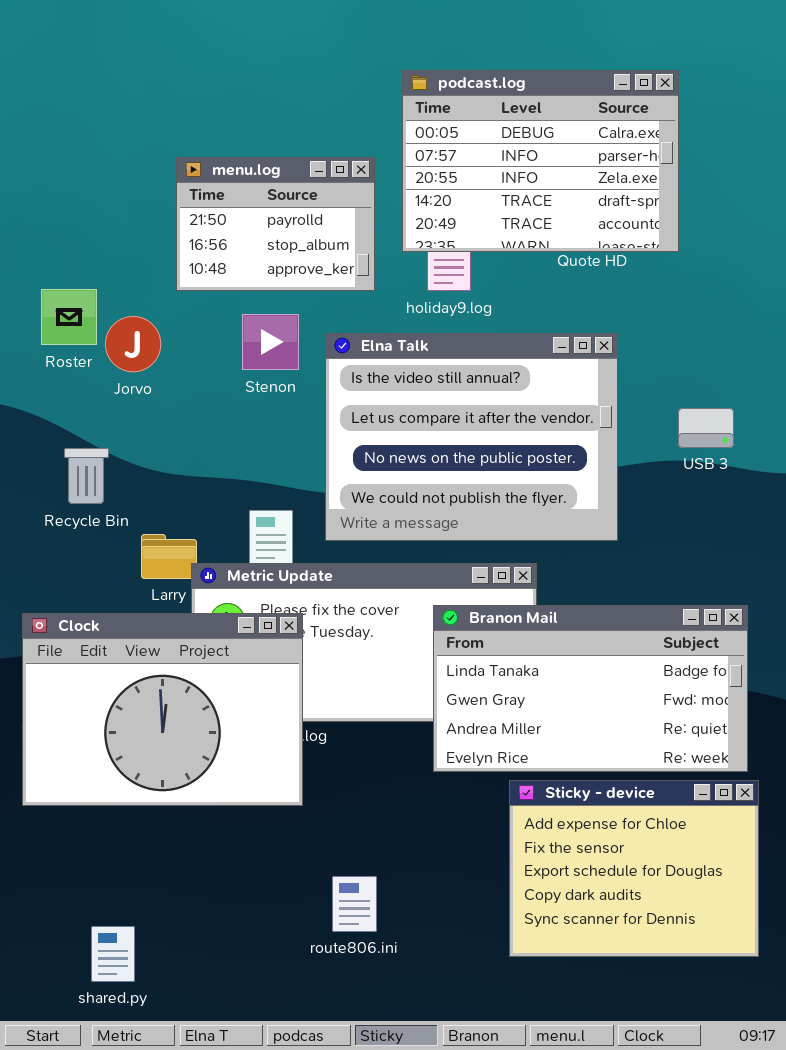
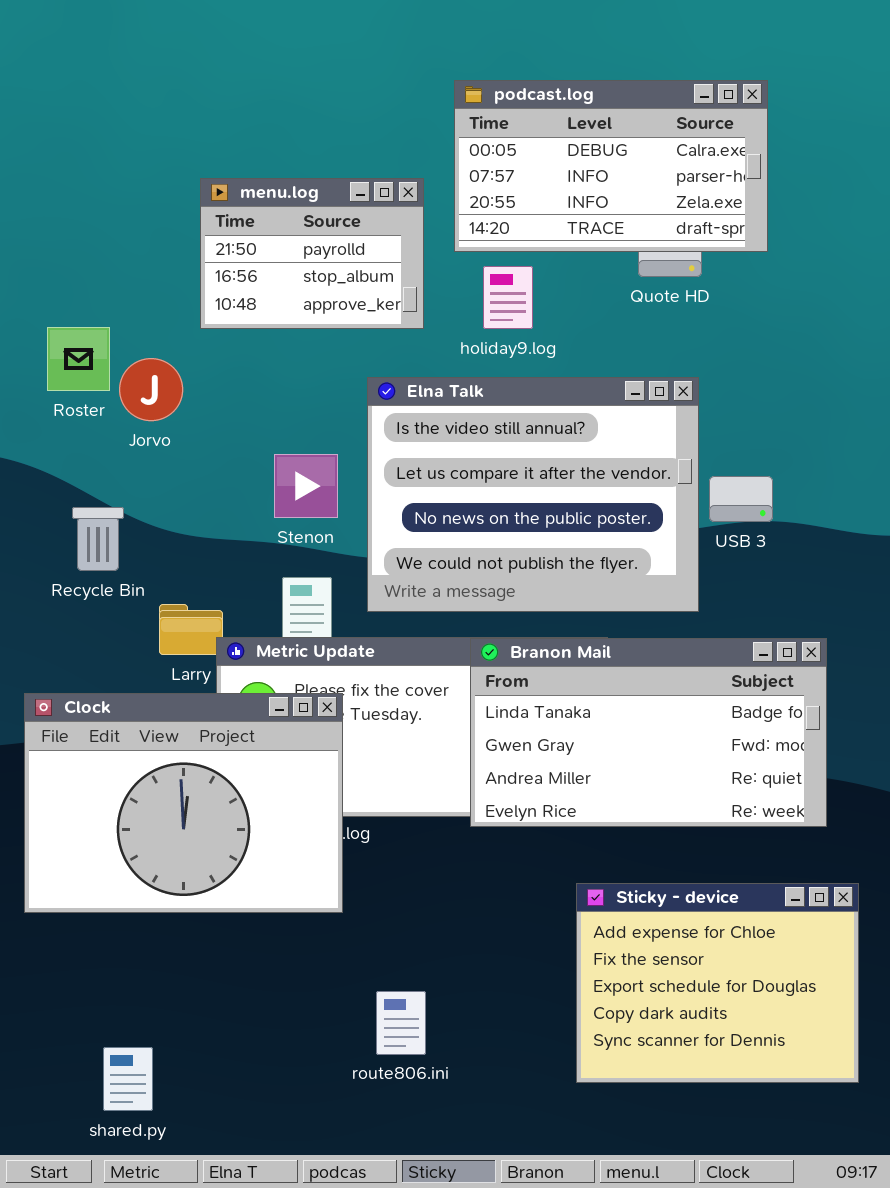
podcast.log: [402,70,679,252] -> [454,80,768,252], resized
Stenon: [242,314,299,370] -> [274,454,338,518], moved
USB 3: [678,408,734,448] -> [709,476,773,522], moved
Branon Mail: [433,605,748,772] -> [470,638,827,827], moved

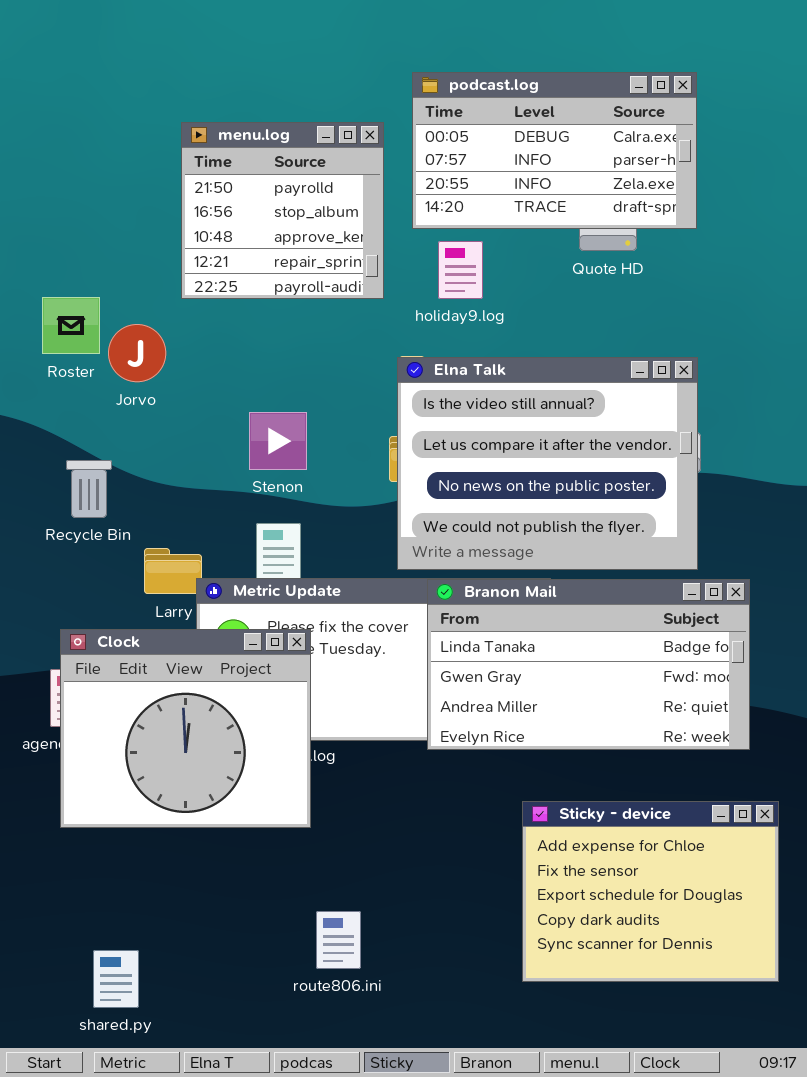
menu.log: [200,178,424,329] -> [181,122,384,299], resized
Elna Talk: [367,377,699,612] -> [397,357,698,570], moved
Clock: [24,693,343,913] -> [60,629,311,828], resized
route806.ini: [376,991,426,1055] -> [316,911,361,969], moved

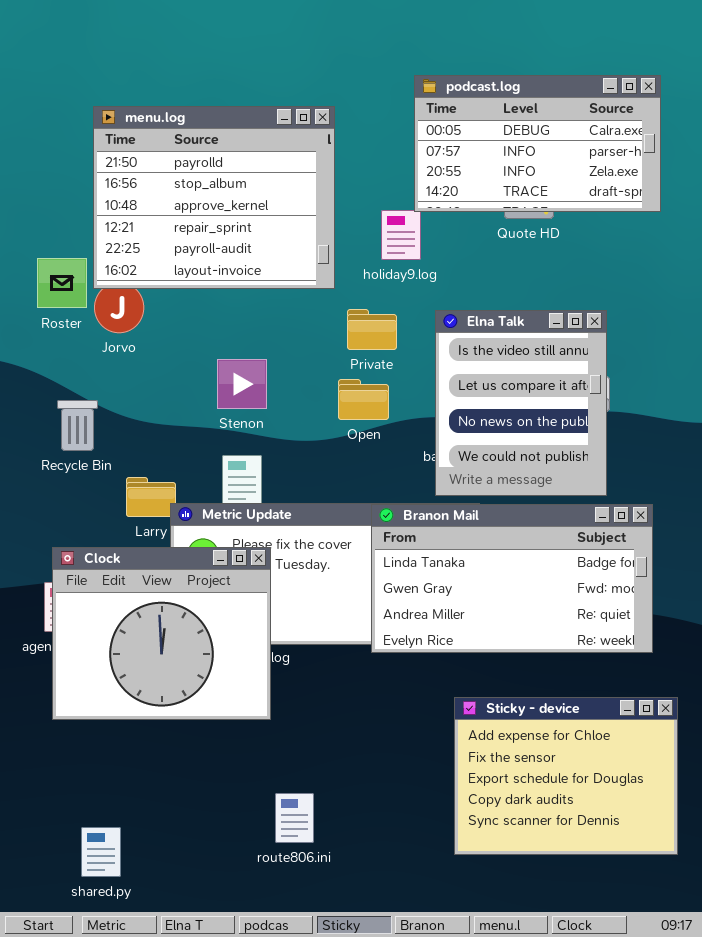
podcast.log: [412,72,697,229] -> [414,75,661,212], moved
menu.log: [181,122,384,299] -> [93,106,335,289], resized
Elna Talk: [397,357,698,570] -> [435,310,607,496], resized

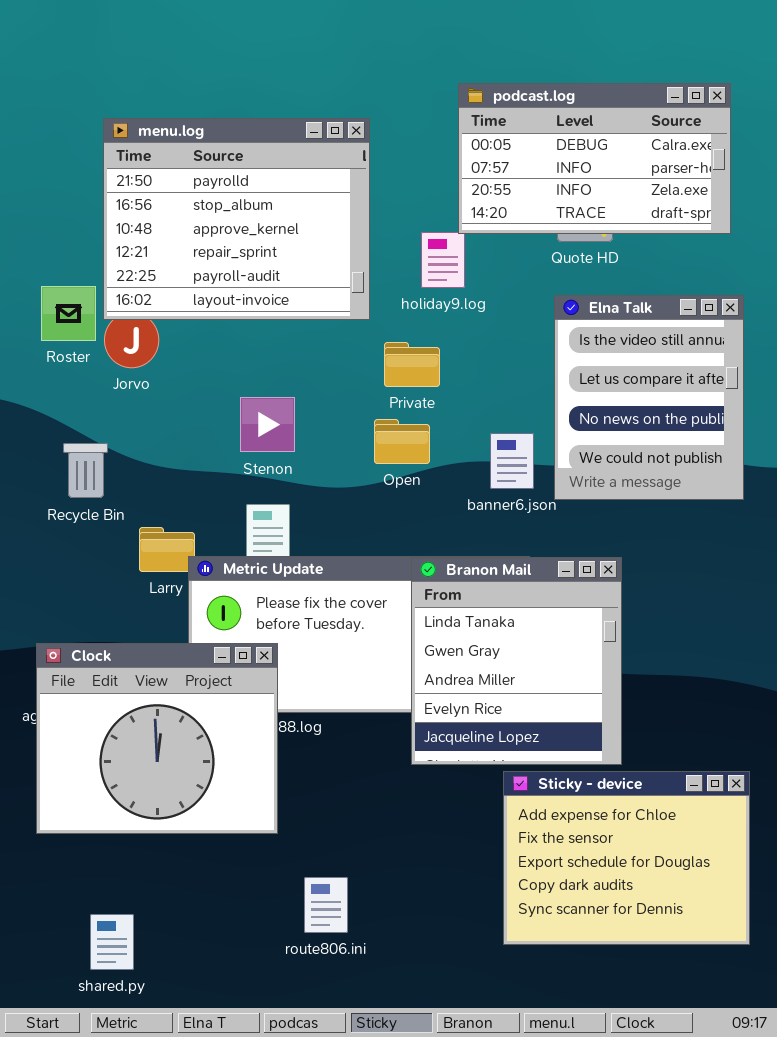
Elna Talk: [435,310,607,496] -> [554,295,744,500], moved
Branon Mail: [371,504,653,653] -> [411,557,622,765], resized
Clock: [52,547,271,720] -> [36,643,278,834], moved

